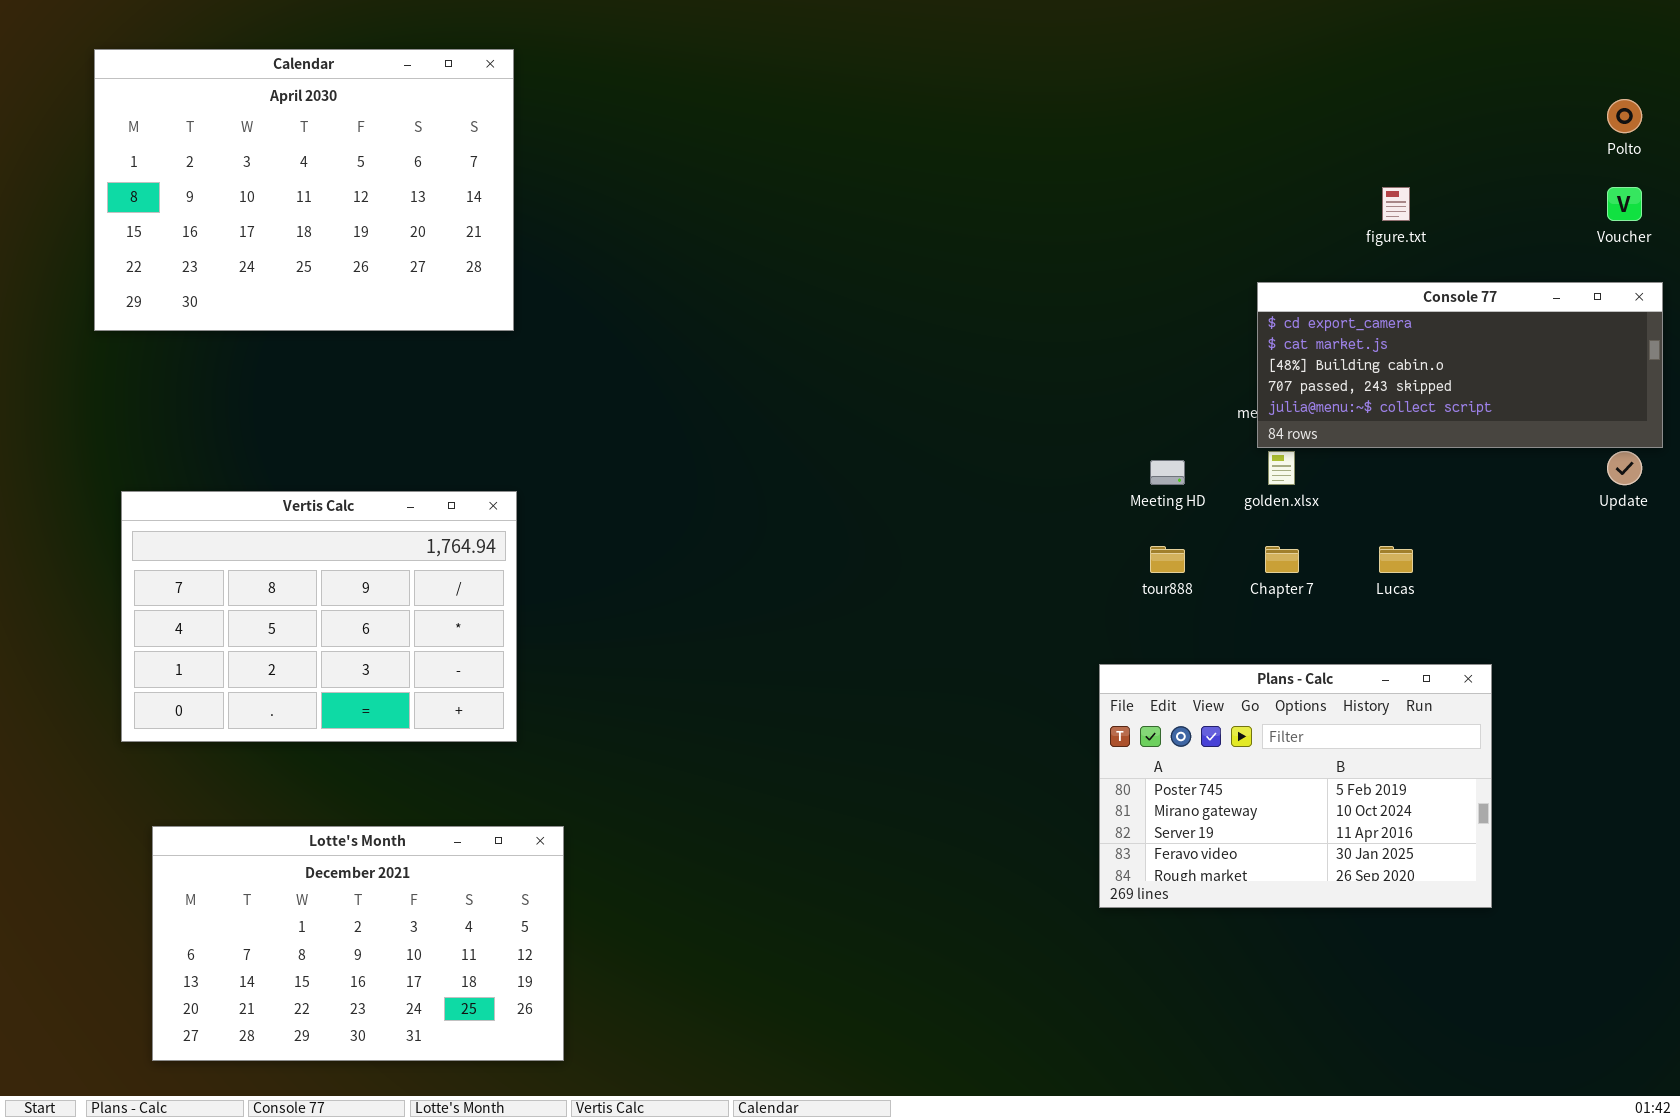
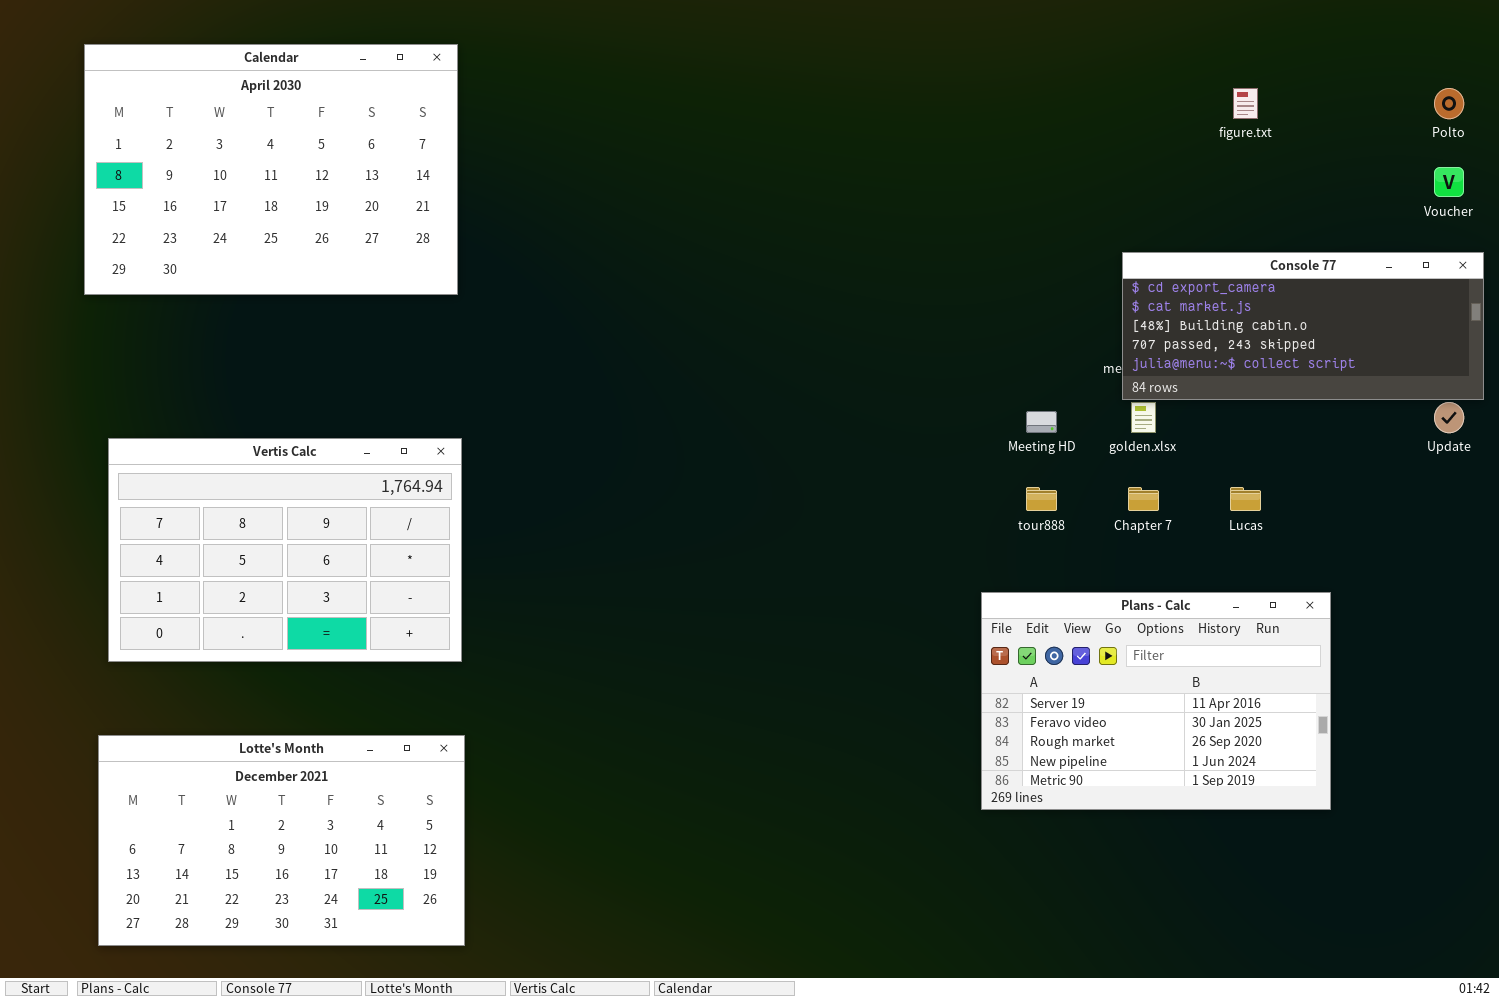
figure.txt: [1382,187,1410,221] -> [1233,88,1258,119], moved
Plans - Calc: [1099,664,1492,908] -> [981,592,1331,810], scrolled down 2 rows
Lotte's Month: [152,826,564,1061] -> [98,735,465,946], moved

